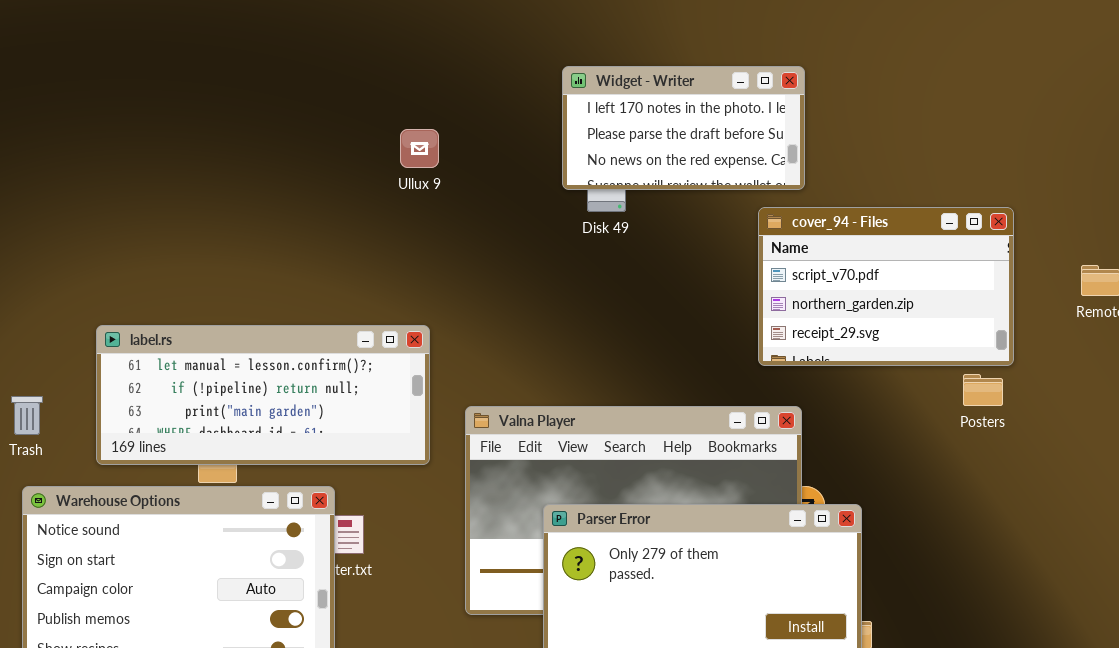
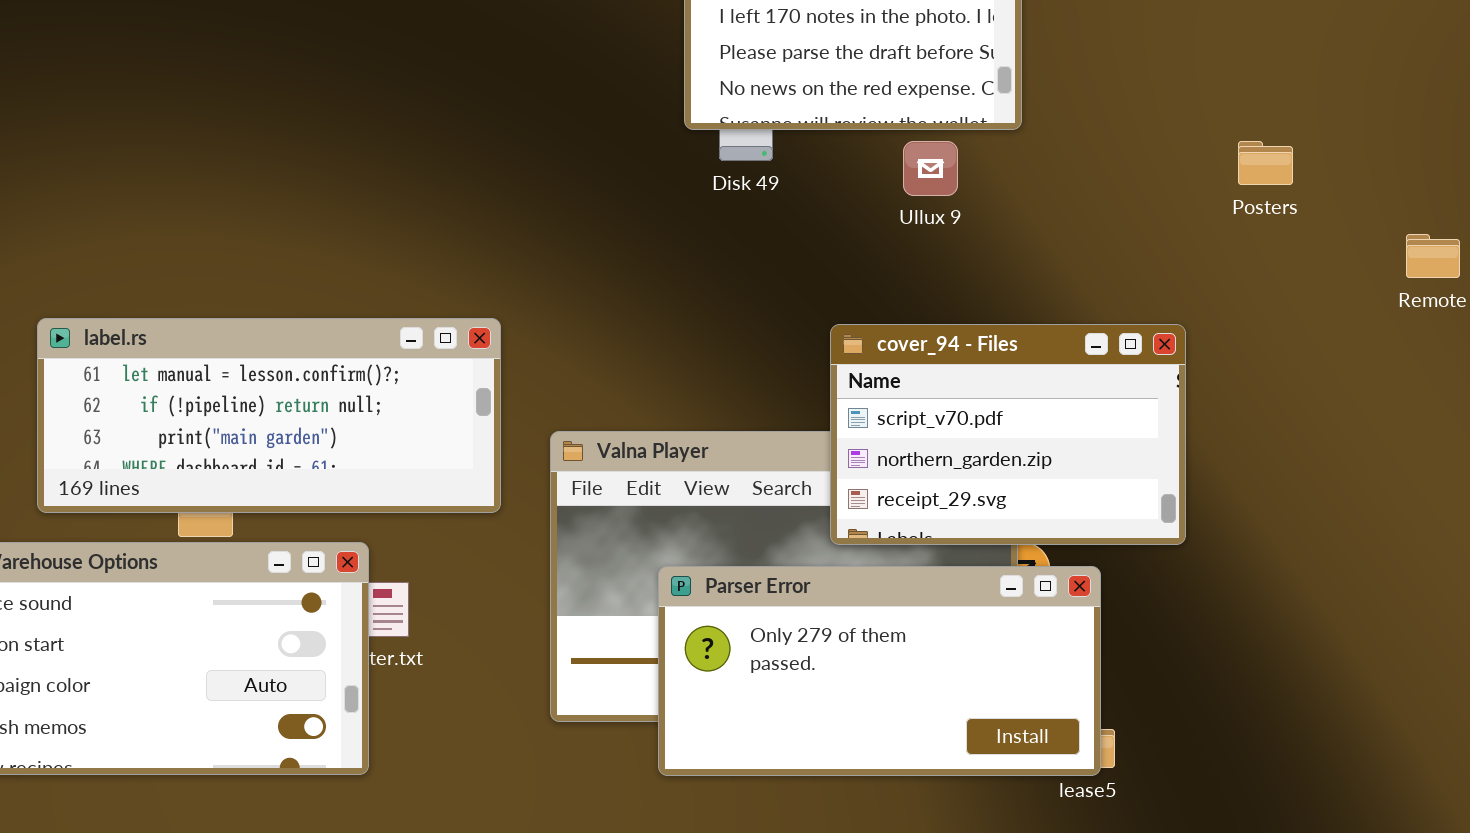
Ullux 9: [400,129,439,168] -> [903,141,958,196], moved
cover_94 - Files: [758,207,1014,366] -> [830,324,1186,545], moved
Posters: [963,374,1003,406] -> [1238,141,1293,185], moved

